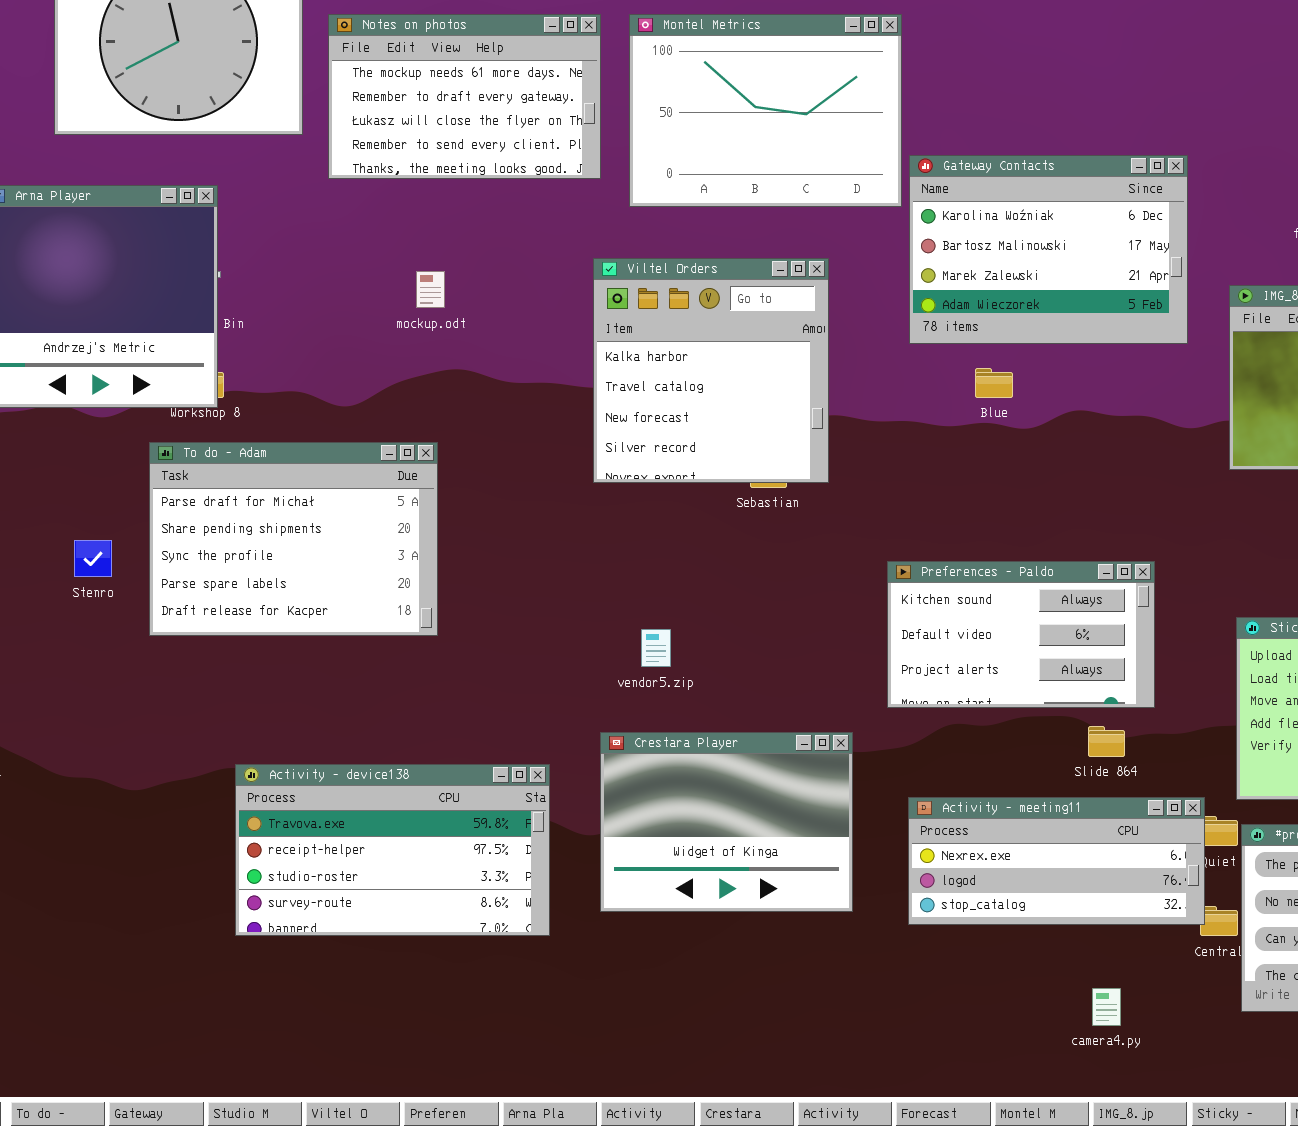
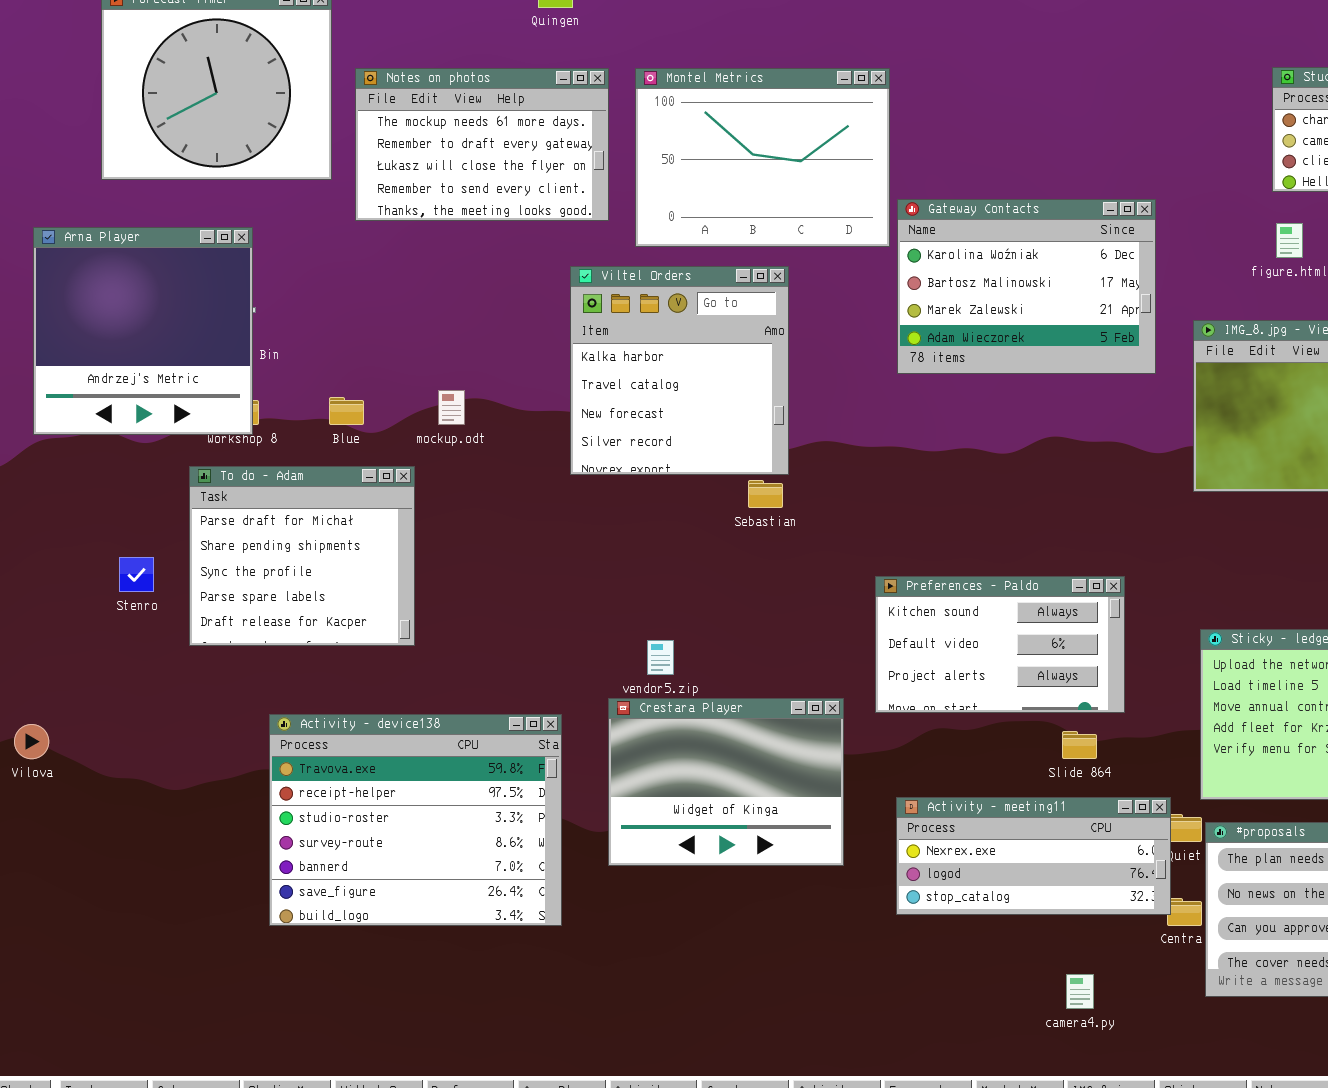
Viltel Orders: [593,258,829,483] -> [570,266,789,475], moved
mockup.odt: [416,271,445,308] -> [438,390,465,425], moved
Blue: [975,368,1013,398] -> [329,397,364,425], moved
To do - Adam: [149,442,438,636] -> [189,466,415,646], resized
Crestara Player: [600,732,853,912] -> [608,698,844,866], moved
Activity - device138: [235,764,550,936] -> [269,714,562,926], resized

